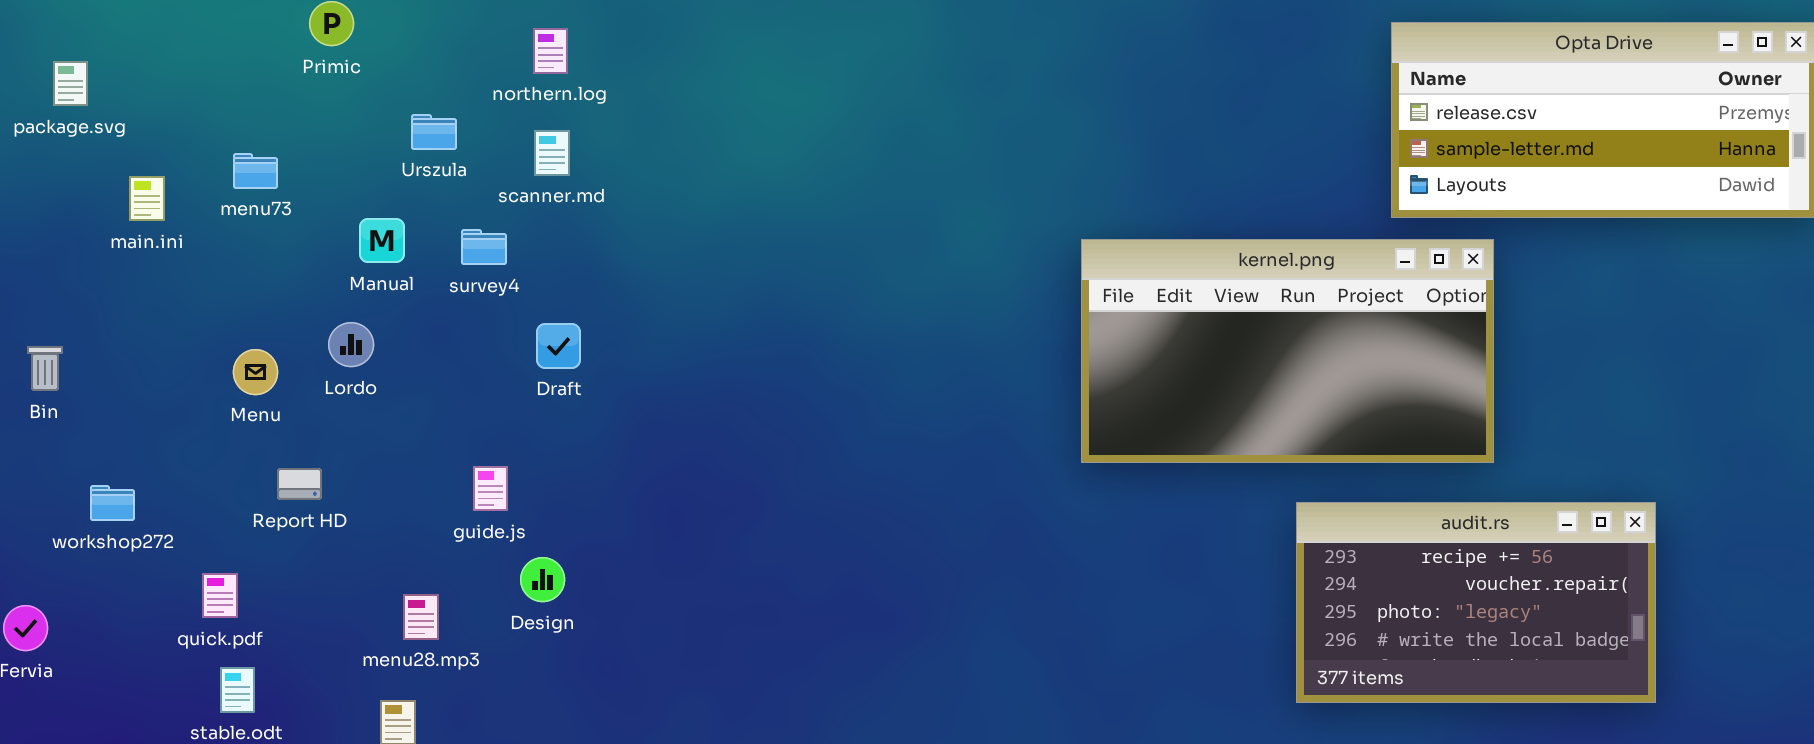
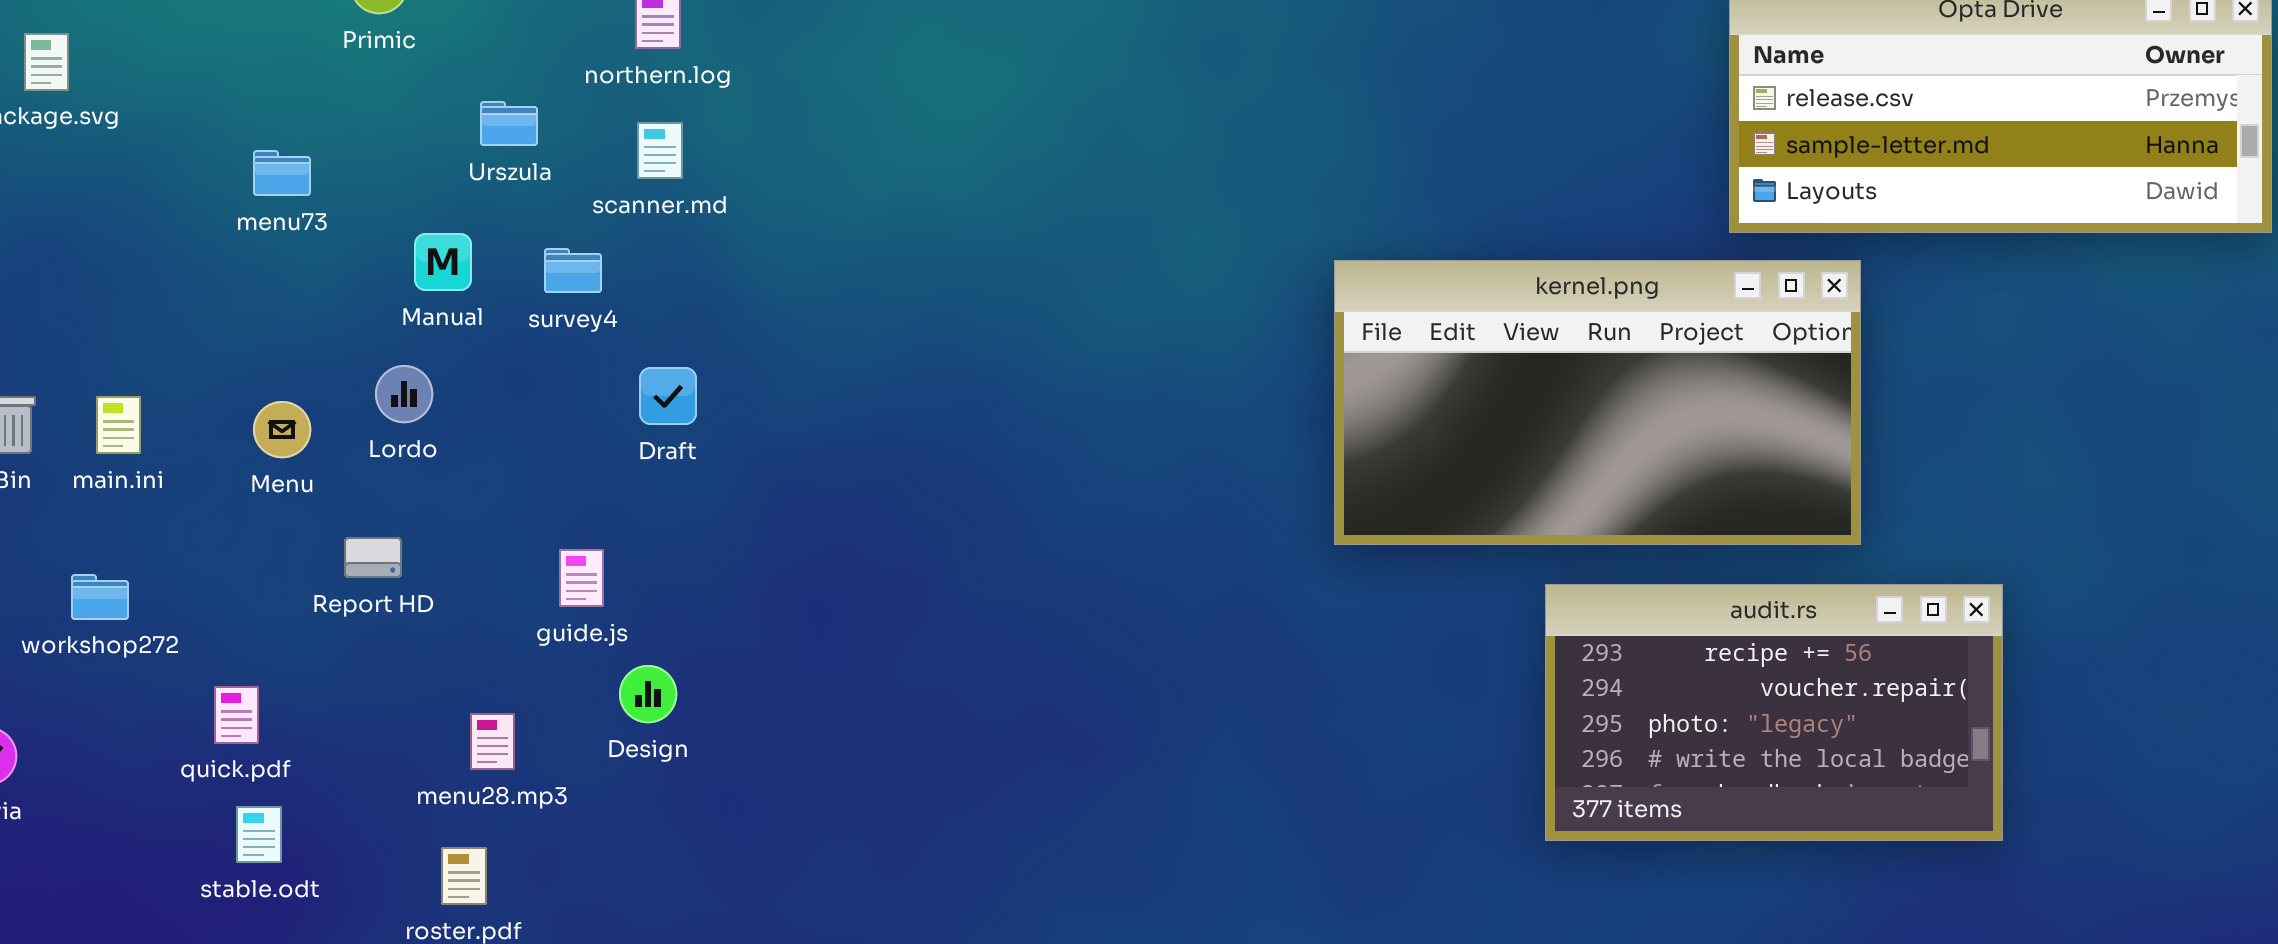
main.ini: [129,176,165,221] -> [96,396,141,454], moved
Report HD: [277,468,322,500] -> [344,537,402,578], moved
audit.rs: [1296,502,1656,703] -> [1545,584,2003,841], moved

